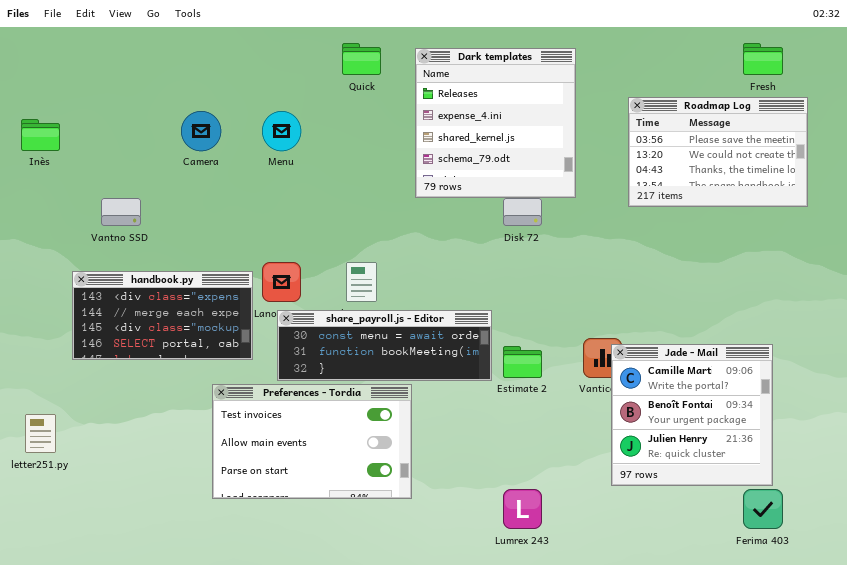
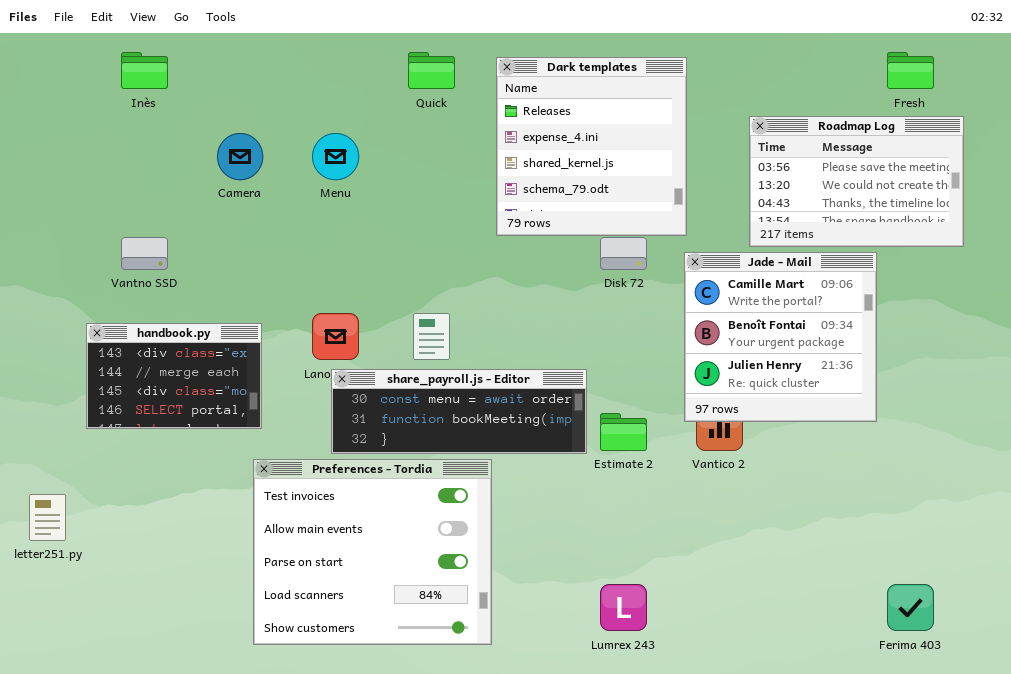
Inès: [21,119,60,151] -> [121,52,168,89], moved
handbook.py: [72,271,253,360] -> [86,323,262,429], resized
Jade - Mail: [611,344,773,486] -> [684,252,877,422], moved
Preferences - Tordia: [212,384,412,499] -> [253,459,492,645], resized

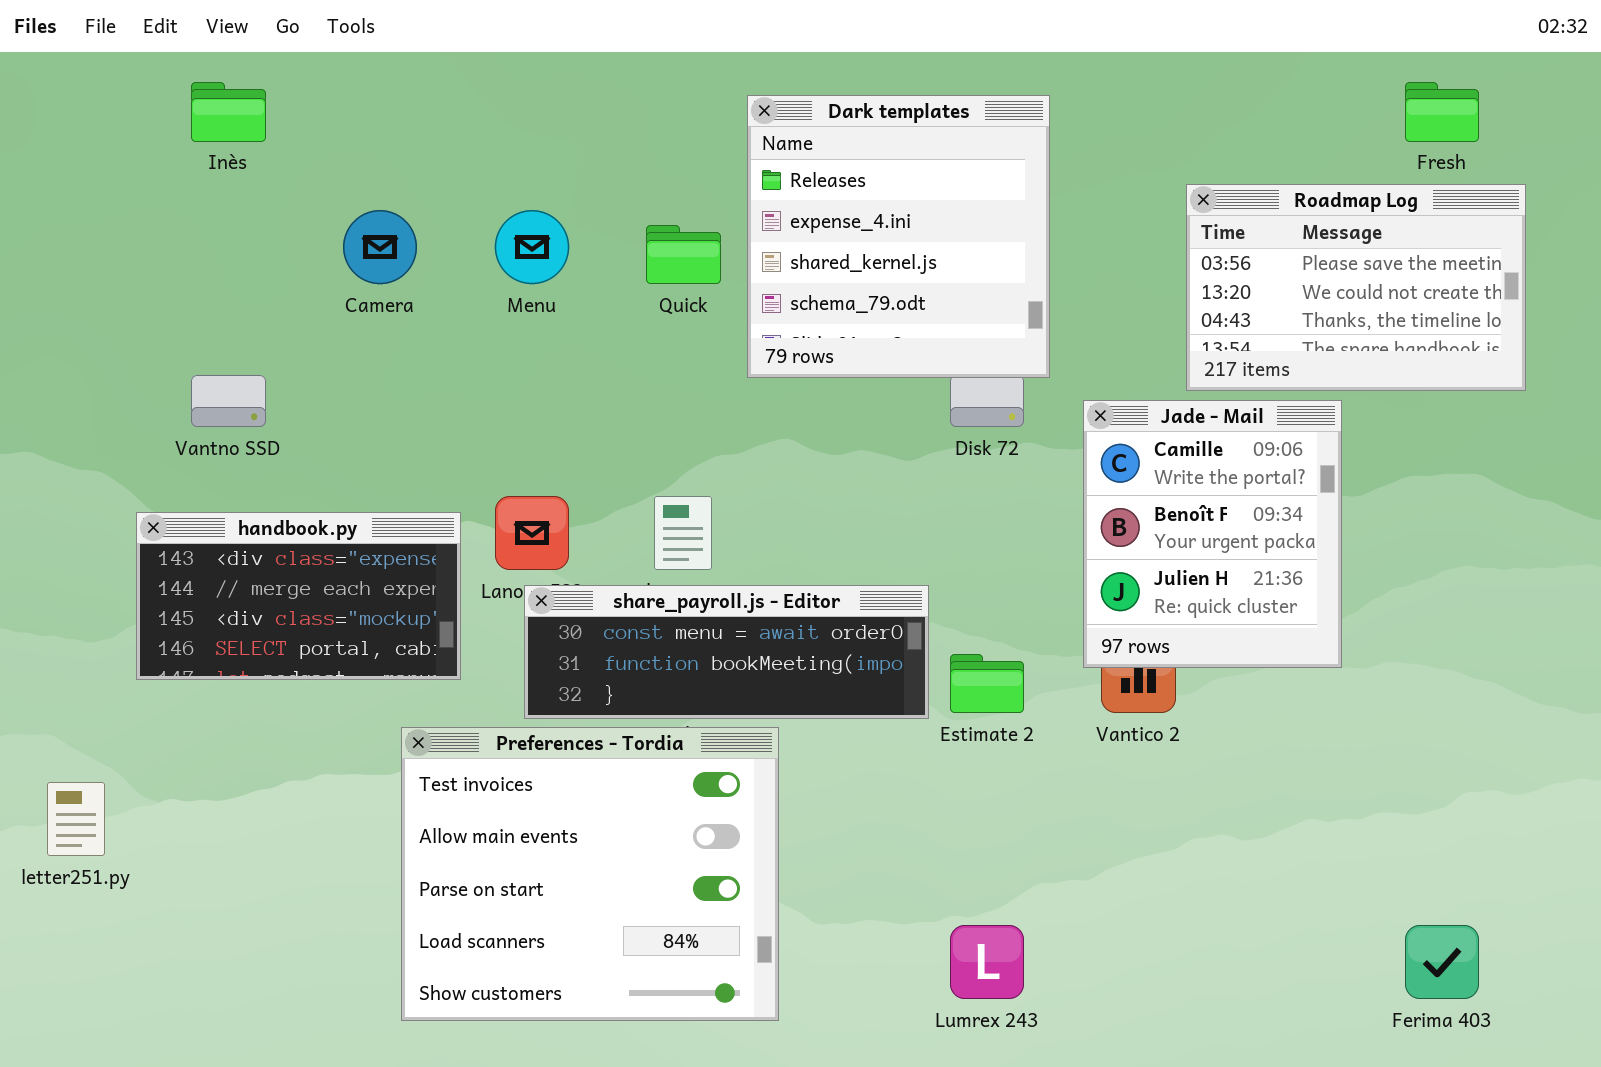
Quick: [408,52,455,89] -> [646,225,721,284], moved
Dark templates: [496,57,687,236] -> [747,95,1050,378], moved
Jade - Mail: [684,252,877,422] -> [1083,400,1342,668], resized
handbook.py: [86,323,262,429] -> [136,512,461,680], resized

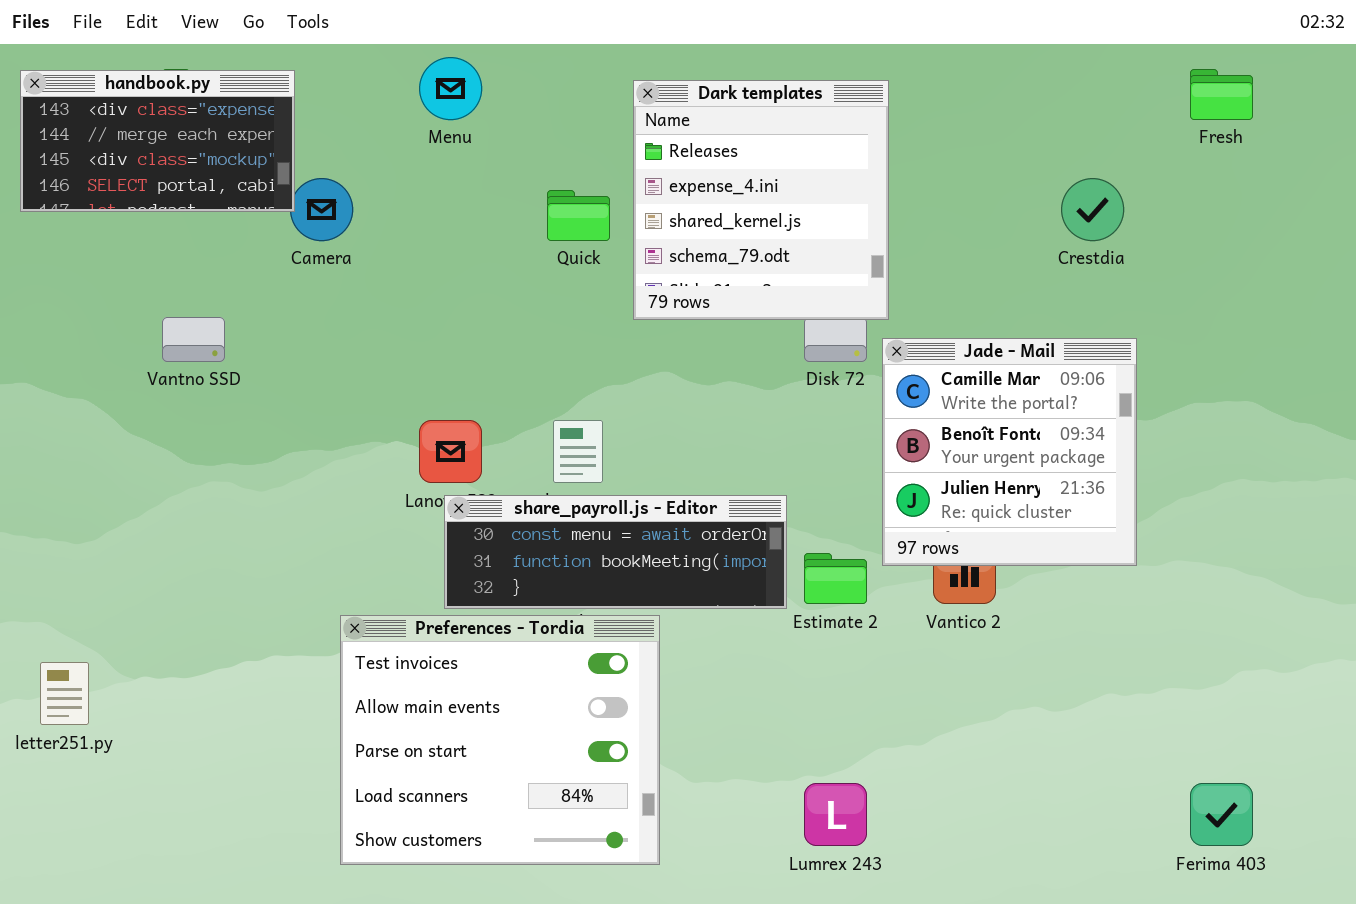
Roadmap Log: [1186,184,1526,391] -> none, closed
Menu: [495,210,569,284] -> [419,57,482,120], moved
Jade - Mail: [1083,400,1342,668] -> [882,338,1137,566], resized
handbook.py: [136,512,461,680] -> [20,70,295,212], moved

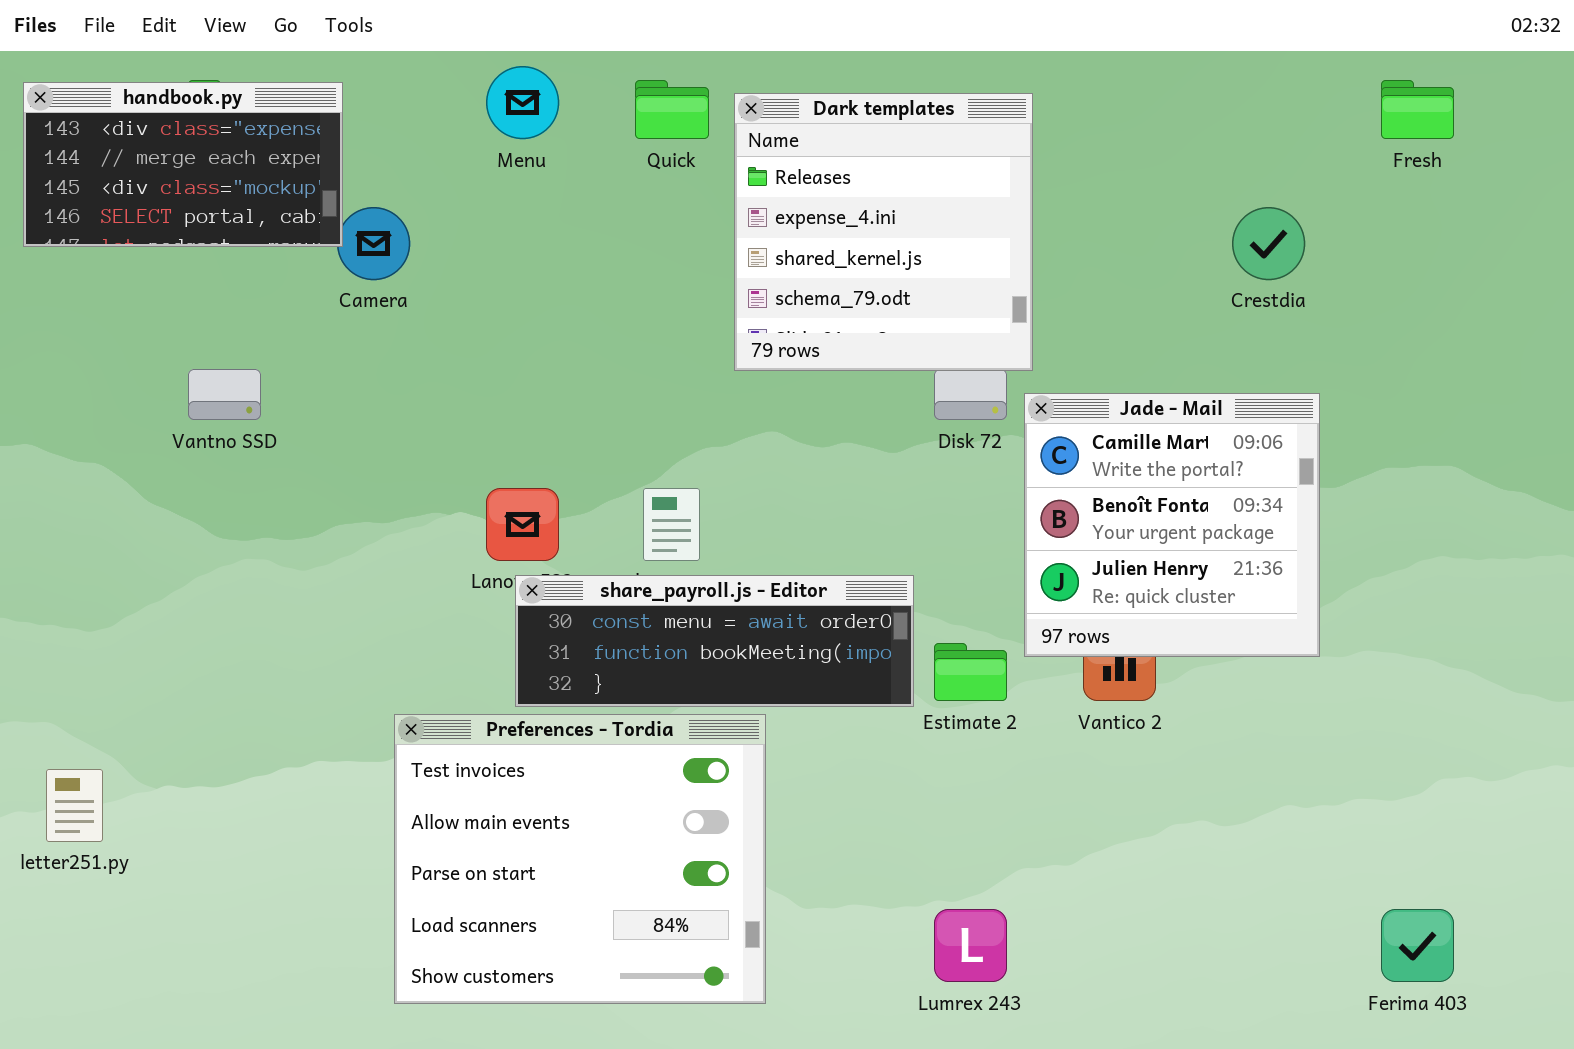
Quick: [547,190,610,241] -> [635,80,709,139], moved

